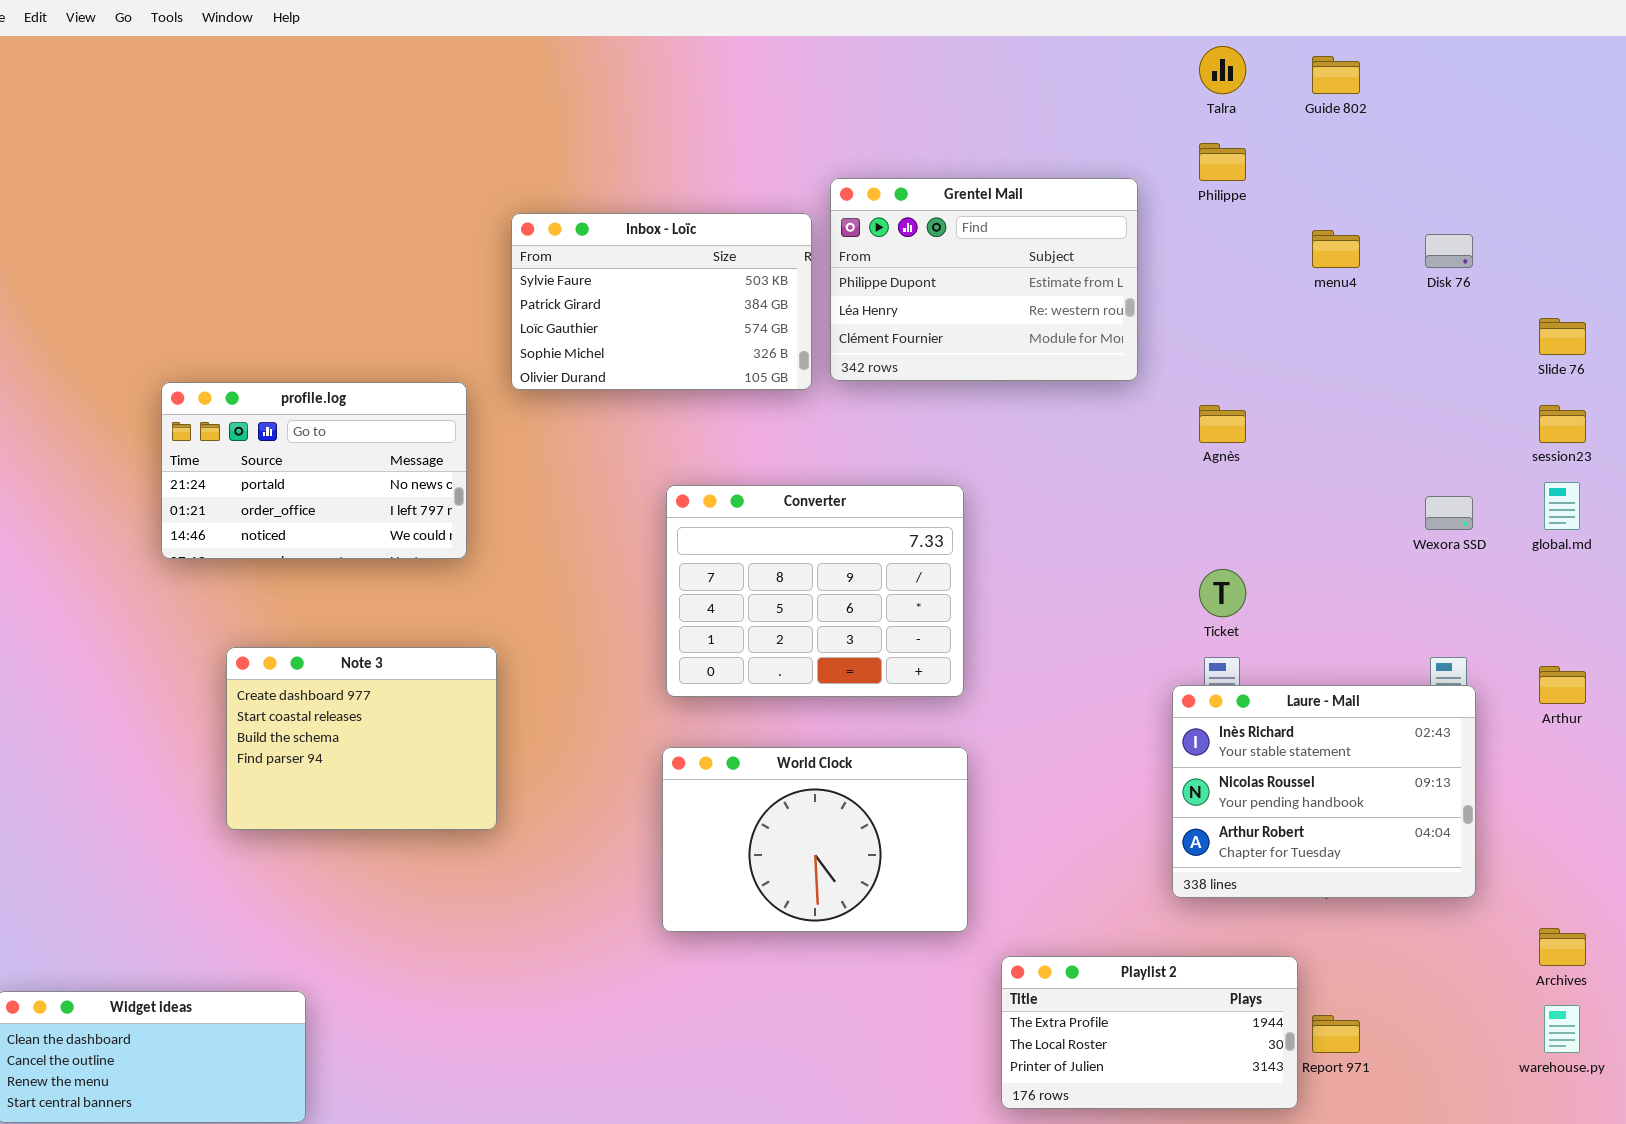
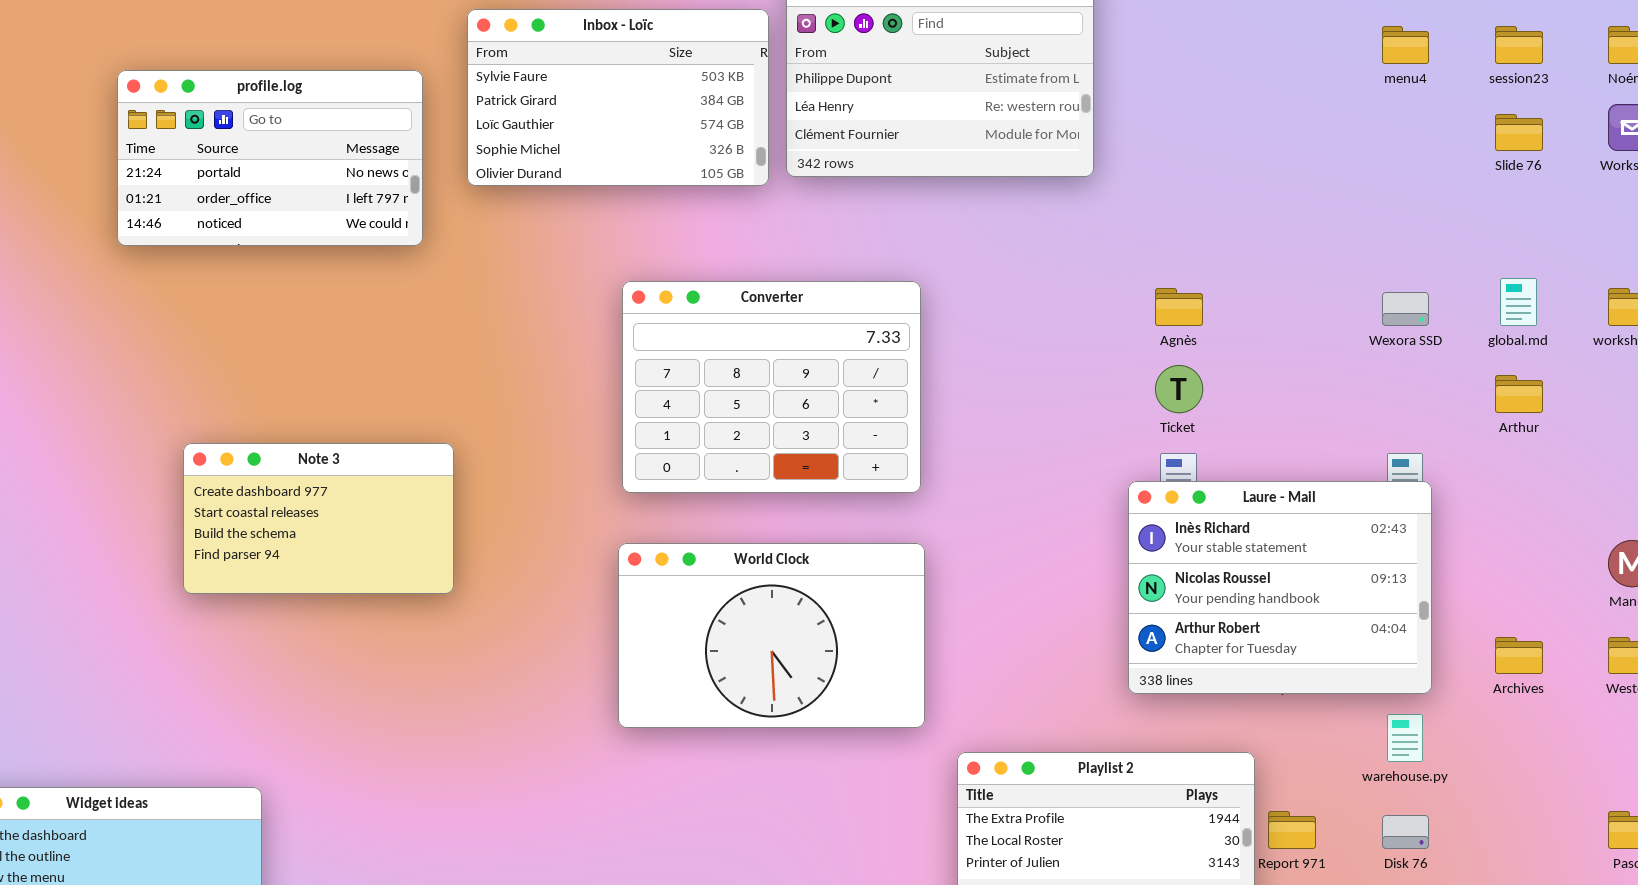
menu4: [1312,230,1360,268] -> [1382,26,1429,64], moved
Disk 76: [1425,234,1473,268] -> [1382,815,1429,849], moved
profile.log: [161,382,467,559] -> [117,70,423,246], moved
Agnès: [1199,405,1246,443] -> [1155,288,1203,326], moved
session23: [1539,405,1586,443] -> [1495,26,1543,64], moved
Note 3: [226,647,497,830] -> [183,443,454,594], resized
Arthur: [1539,666,1586,704] -> [1495,375,1543,413], moved
Archives: [1539,928,1586,966] -> [1495,637,1543,674], moved
warehouse.py: [1544,1005,1580,1053] -> [1387,714,1423,762], moved

